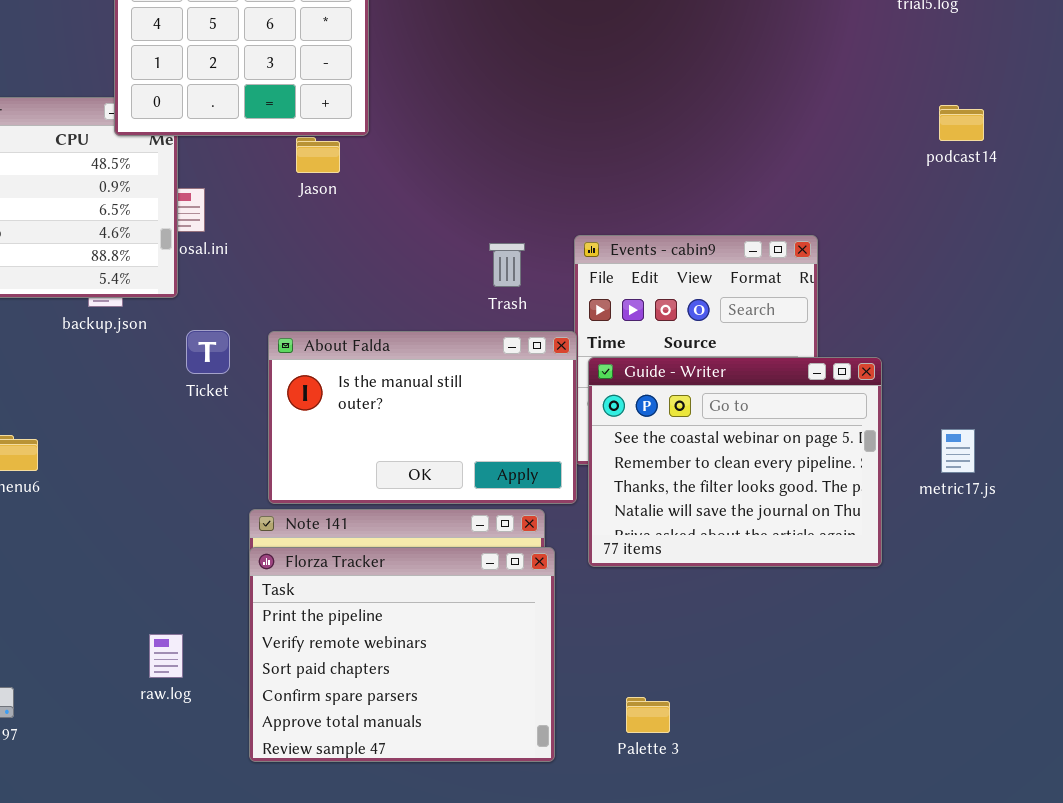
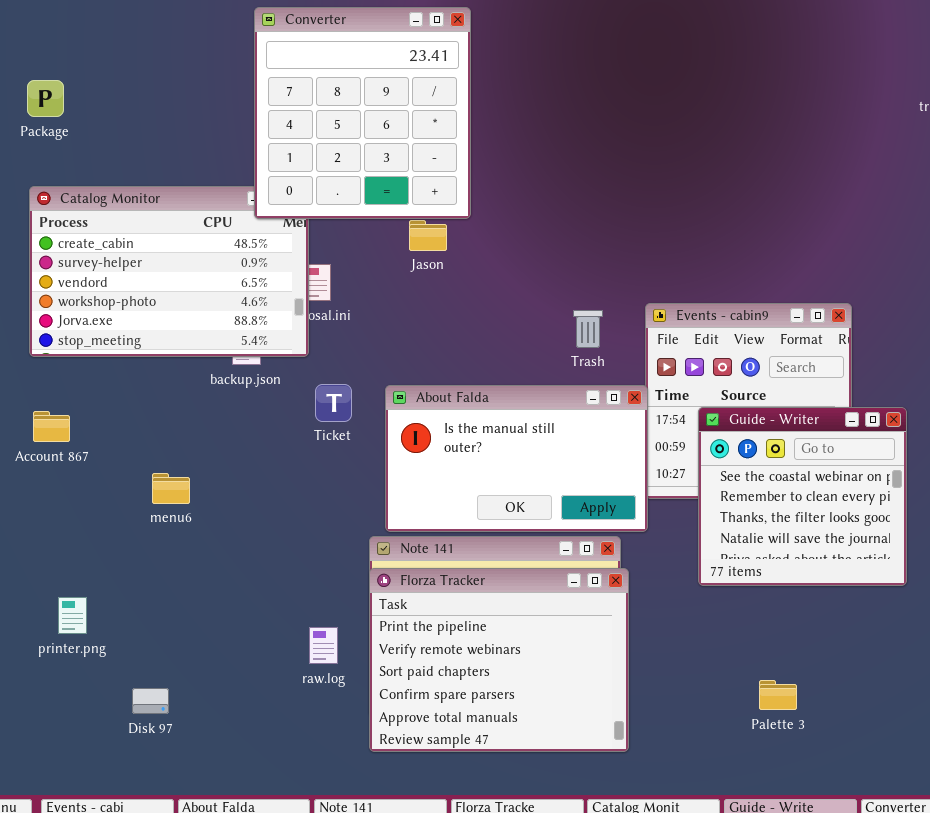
Guide - Writer: [588,357,882,567] -> [698,407,907,586], resized
raw.log: [149,634,183,678] -> [309,627,338,664], moved
Palette 3: [626,697,670,733] -> [759,680,797,710], moved

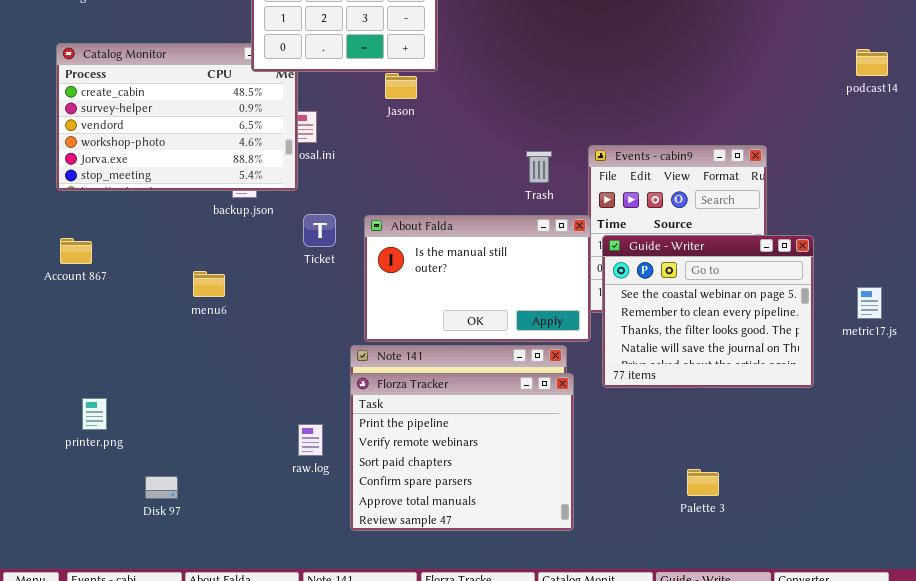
Guide - Writer: [698,407,907,586] -> [602,235,814,388], resized
menu6: [152,473,190,504] -> [193,271,225,297], moved

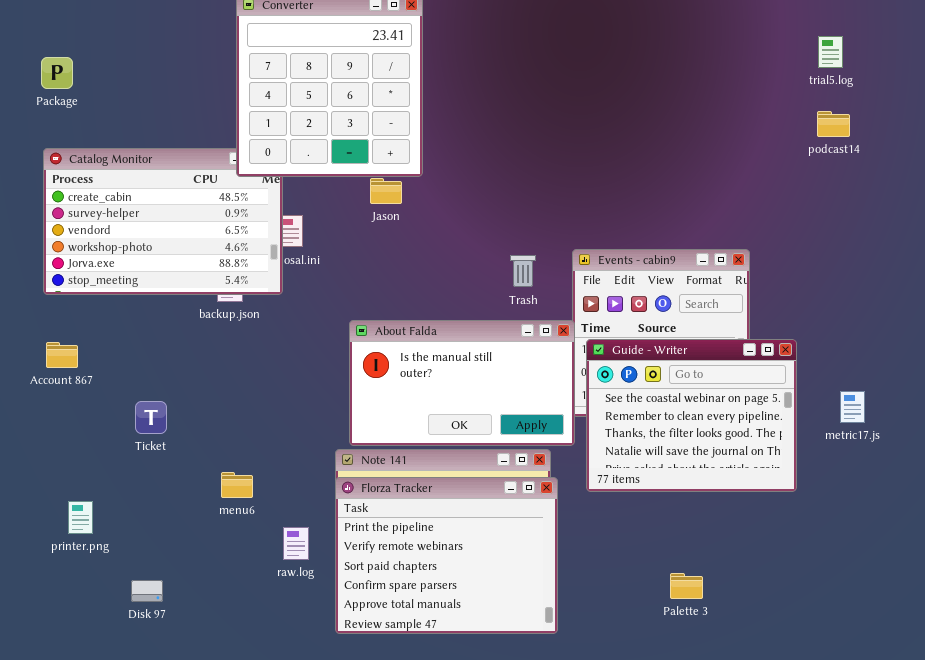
podcast14: [856,49,888,76] -> [817,111,850,137], moved
Ticket: [303,214,336,247] -> [135,401,167,434], moved
menu6: [193,271,225,297] -> [221,472,253,498], moved

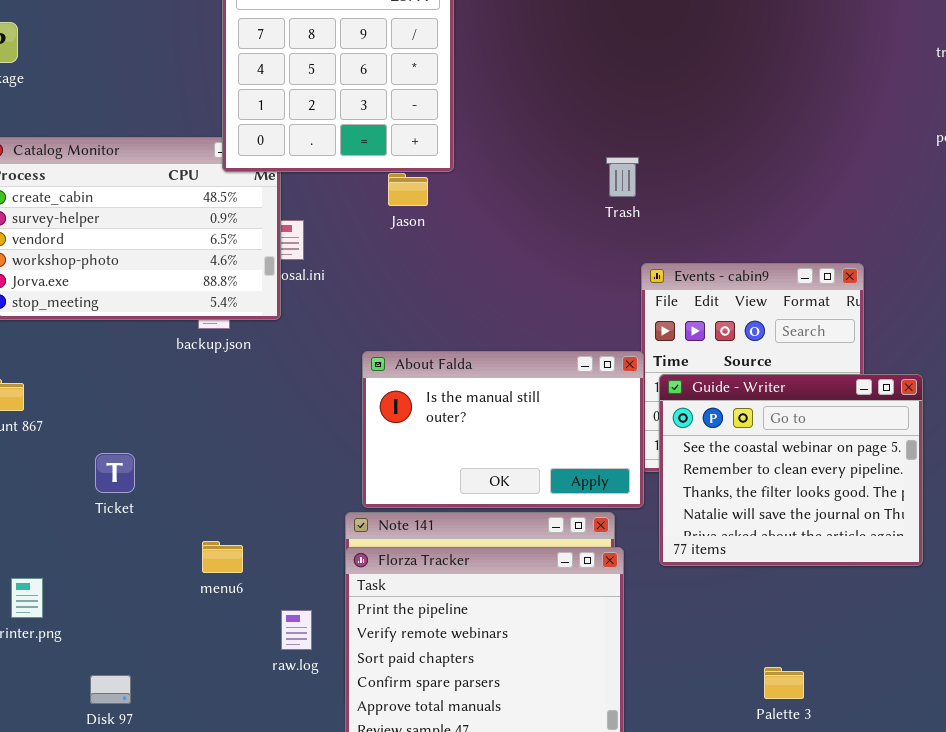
Trash: [510,255,536,287] -> [606,157,639,197], moved

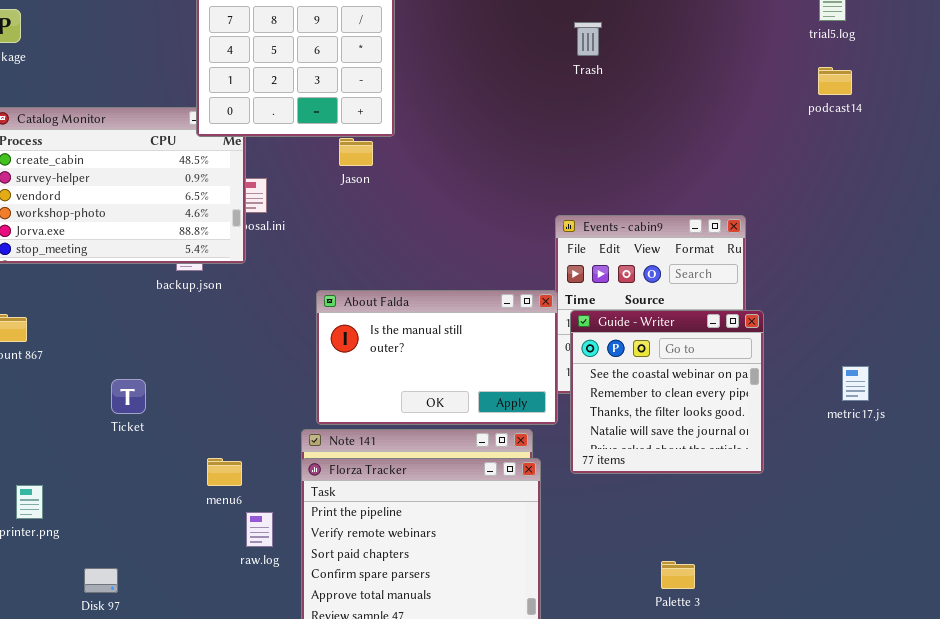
Trash: [606,157,639,197] -> [574,22,602,56], moved
Guide - Writer: [659,374,923,566] -> [570,310,764,474], resized
Ticket: [95,453,135,493] -> [111,379,146,414], moved
menu6: [202,541,243,573] -> [207,458,242,486], moved

